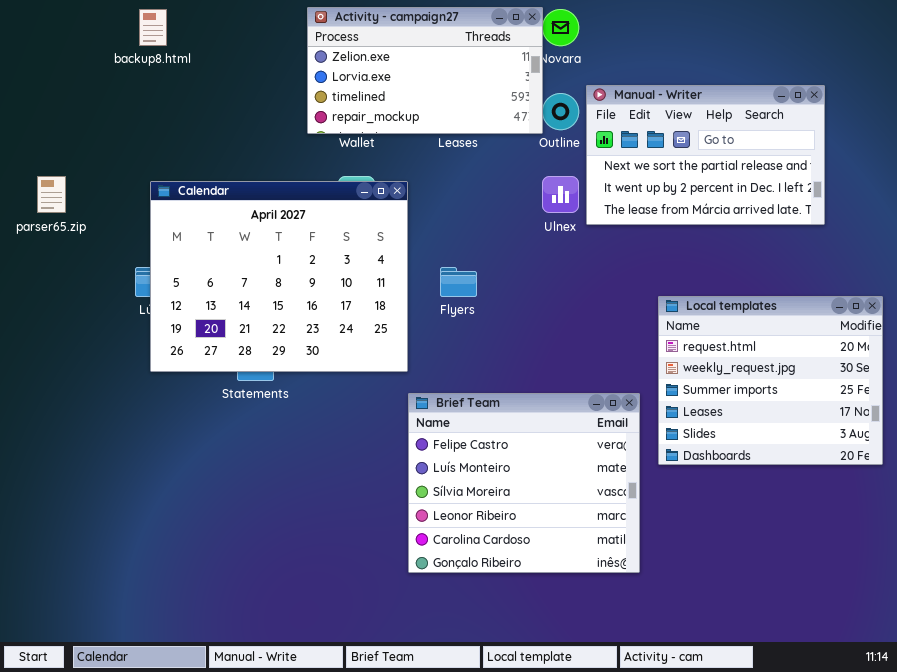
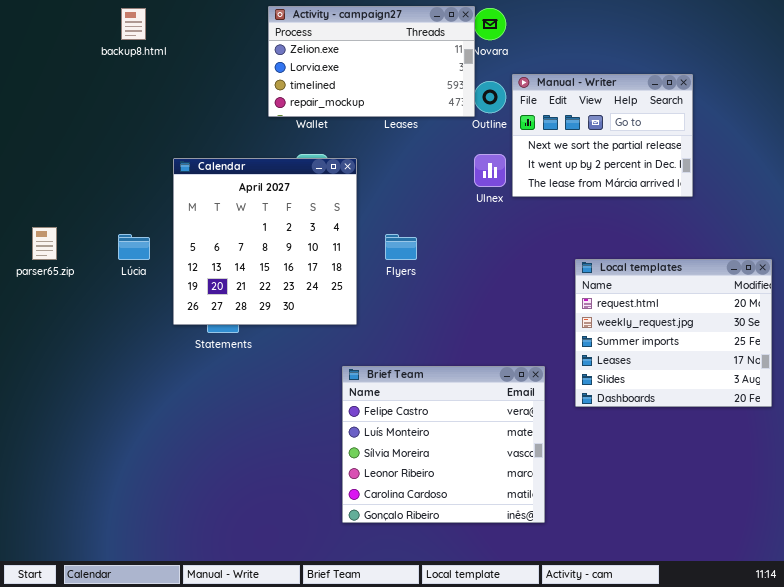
Manual - Writer: [586,85,825,225] -> [512,74,693,197], resized
parser65.zip: [37,176,66,213] -> [32,227,57,260], moved
Calendar: [150,181,408,372] -> [173,158,357,325], resized
Brief Team: [408,393,640,573] -> [342,366,545,523], moved

